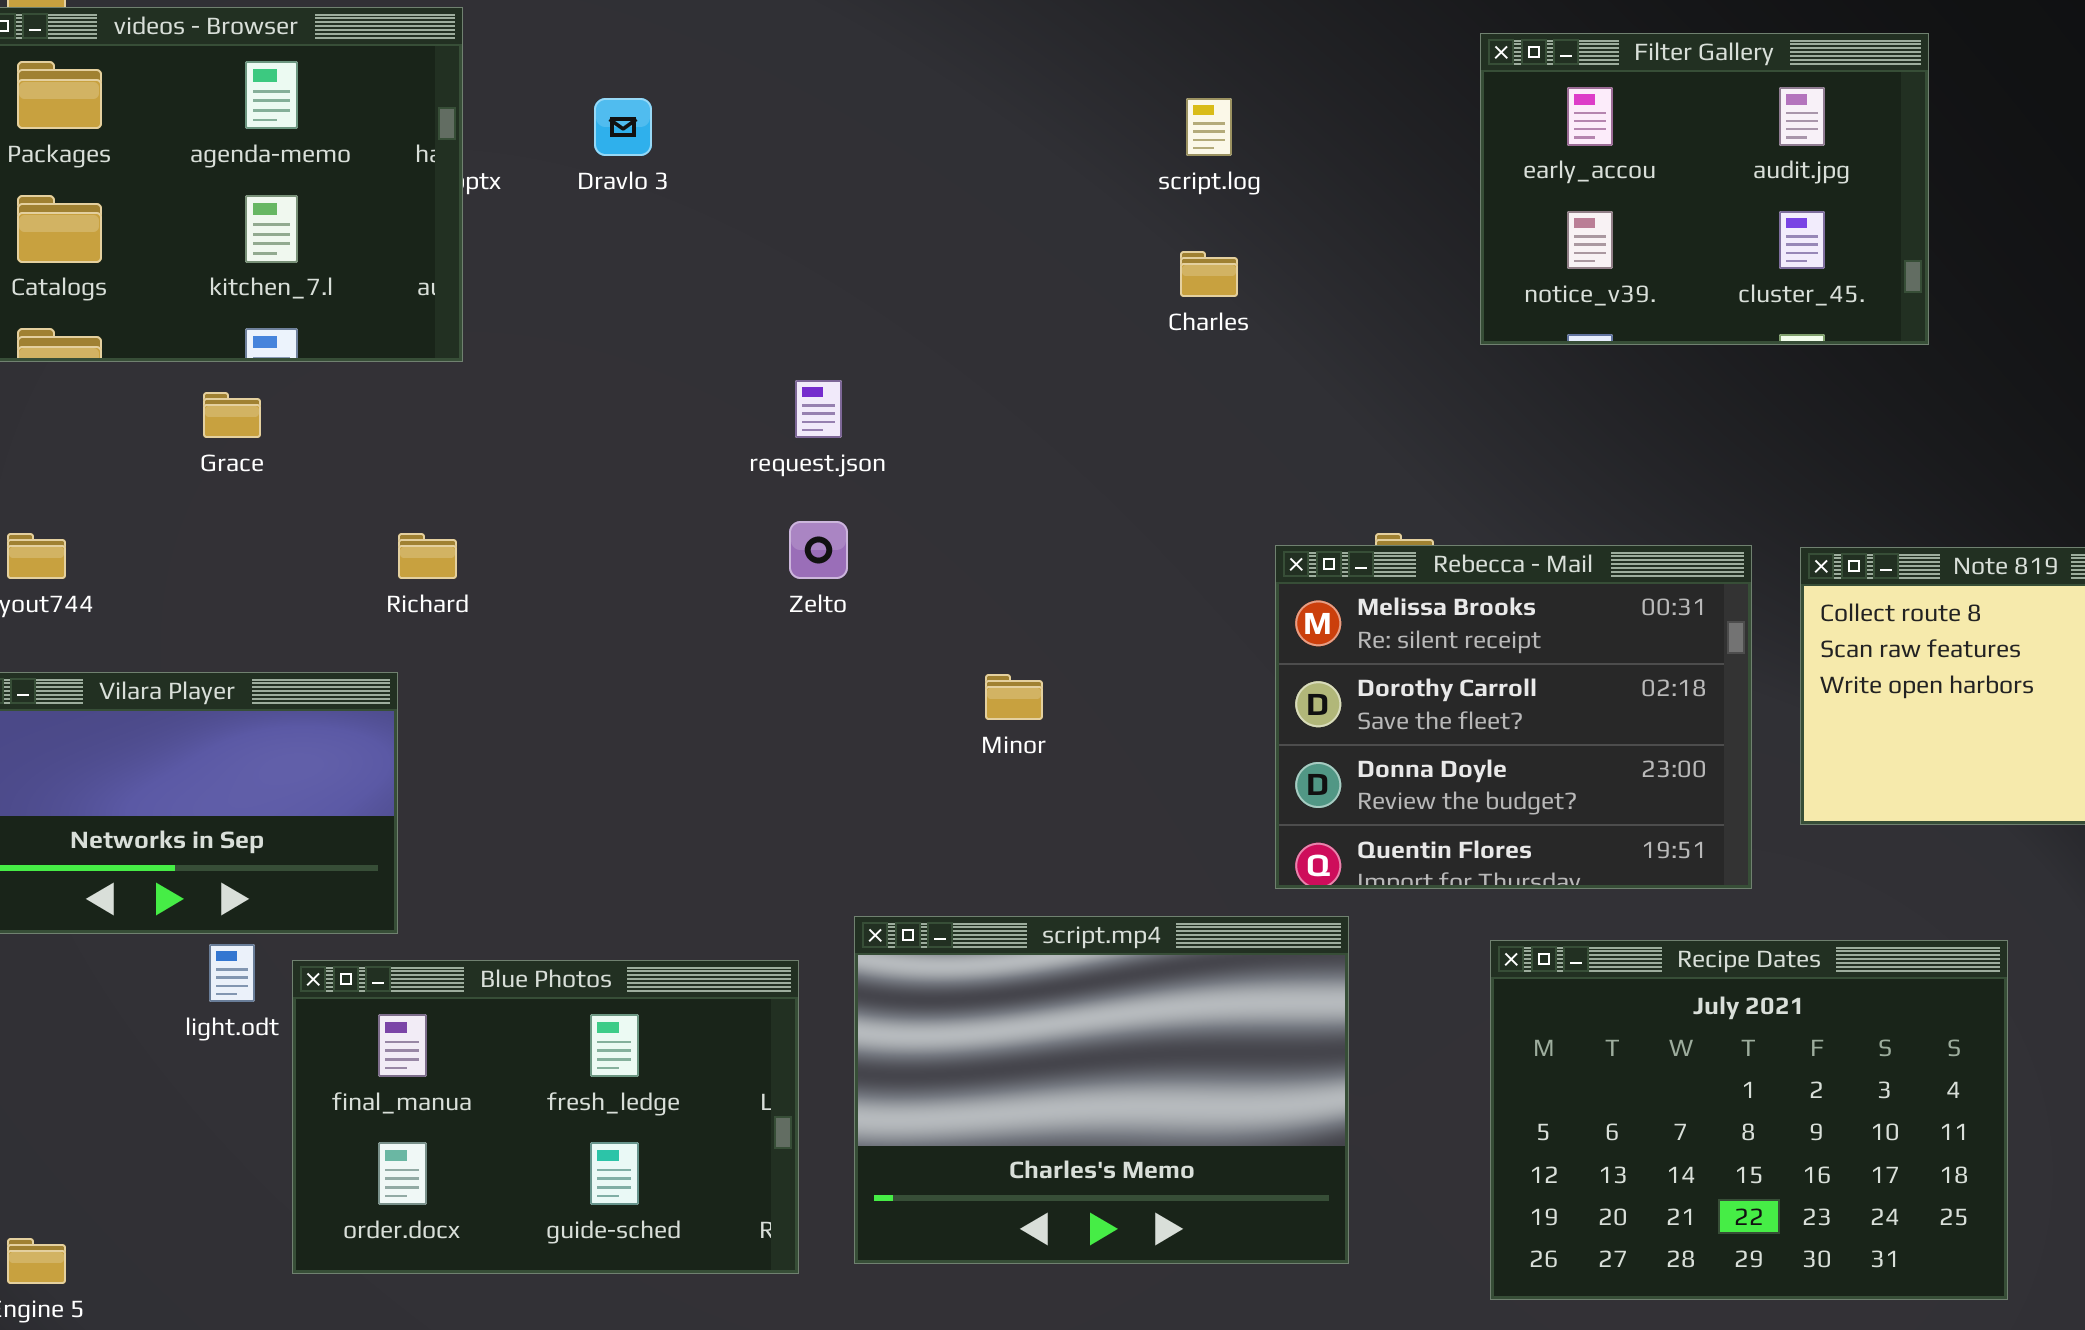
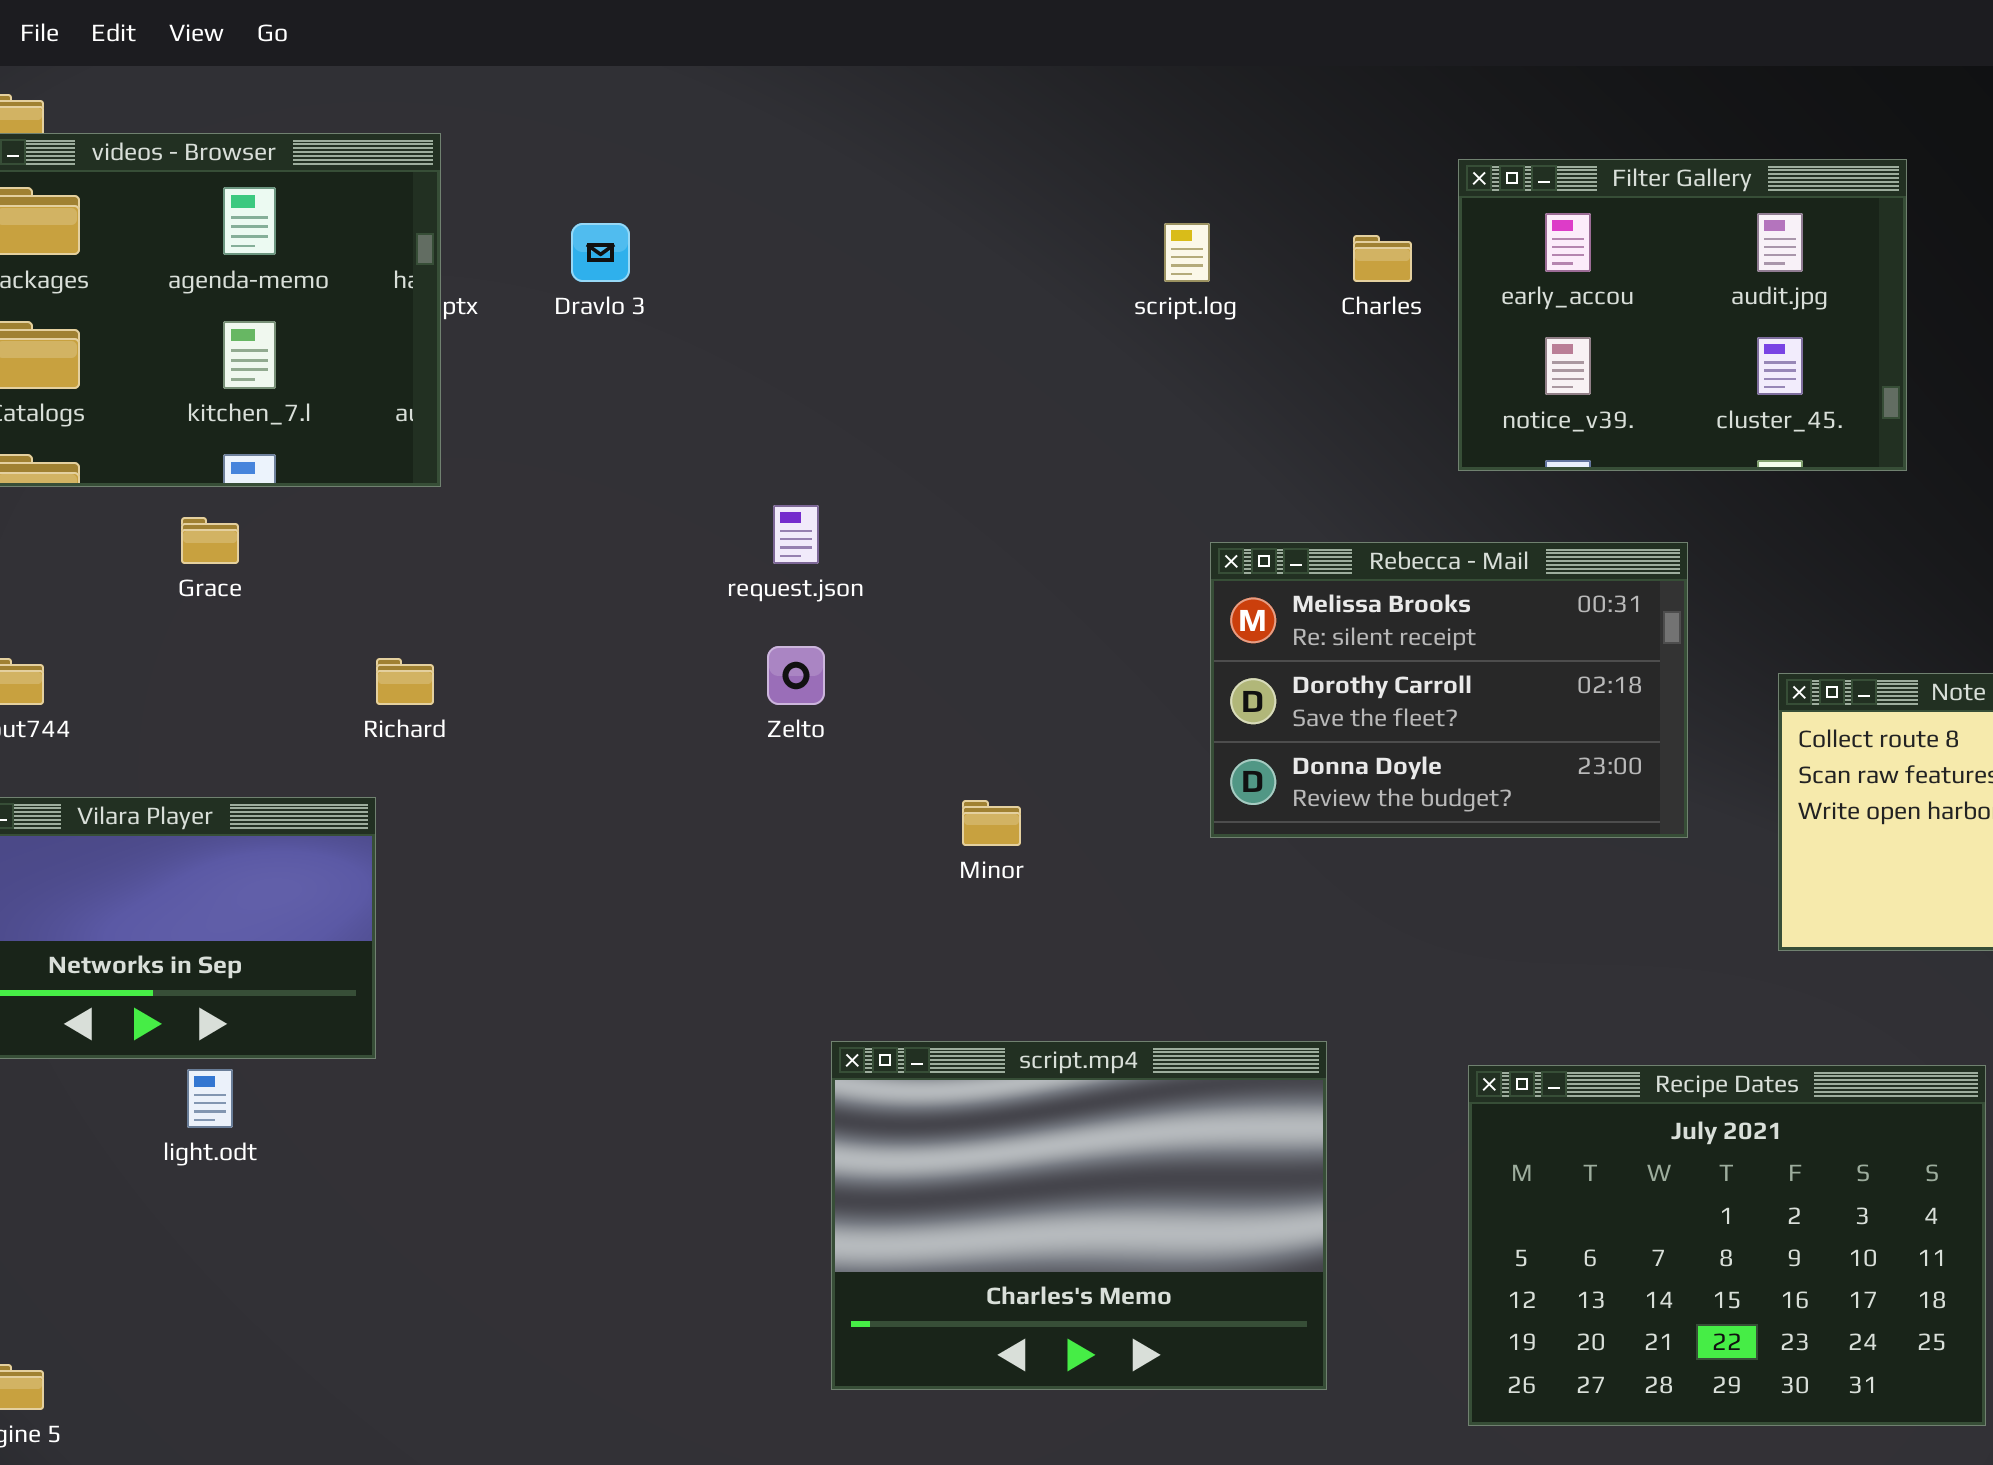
Charles: [1180,251,1238,297] -> [1353,235,1412,282], moved
Rebecca - Mail: [1275,545,1752,889] -> [1210,542,1688,838], moved, resized
Blue Photos: [292,960,799,1274] -> none, closed

